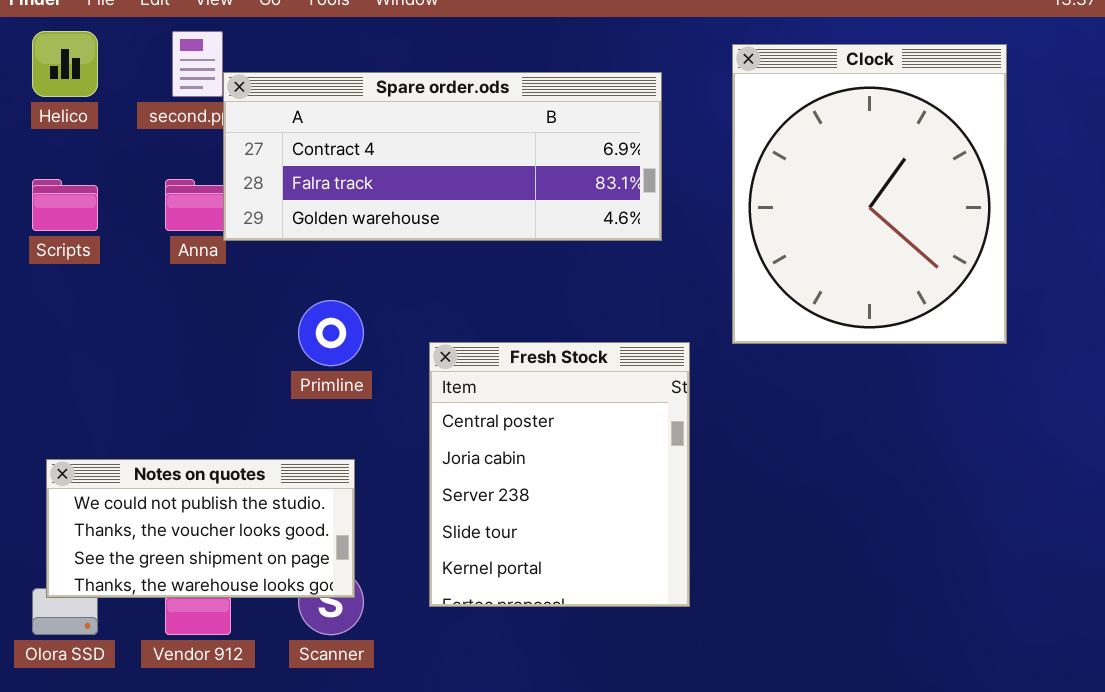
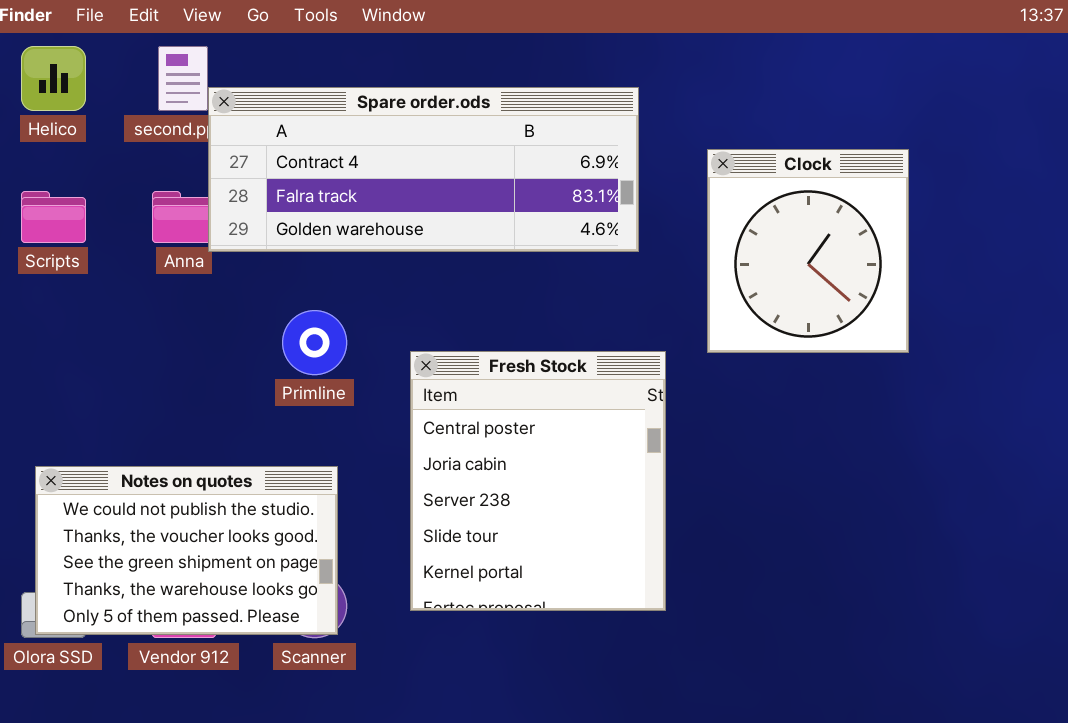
Clock: [732,44,1007,344] -> [707,149,909,353], resized
Notes on quotes: [46,459,355,598] -> [35,466,338,635], resized

